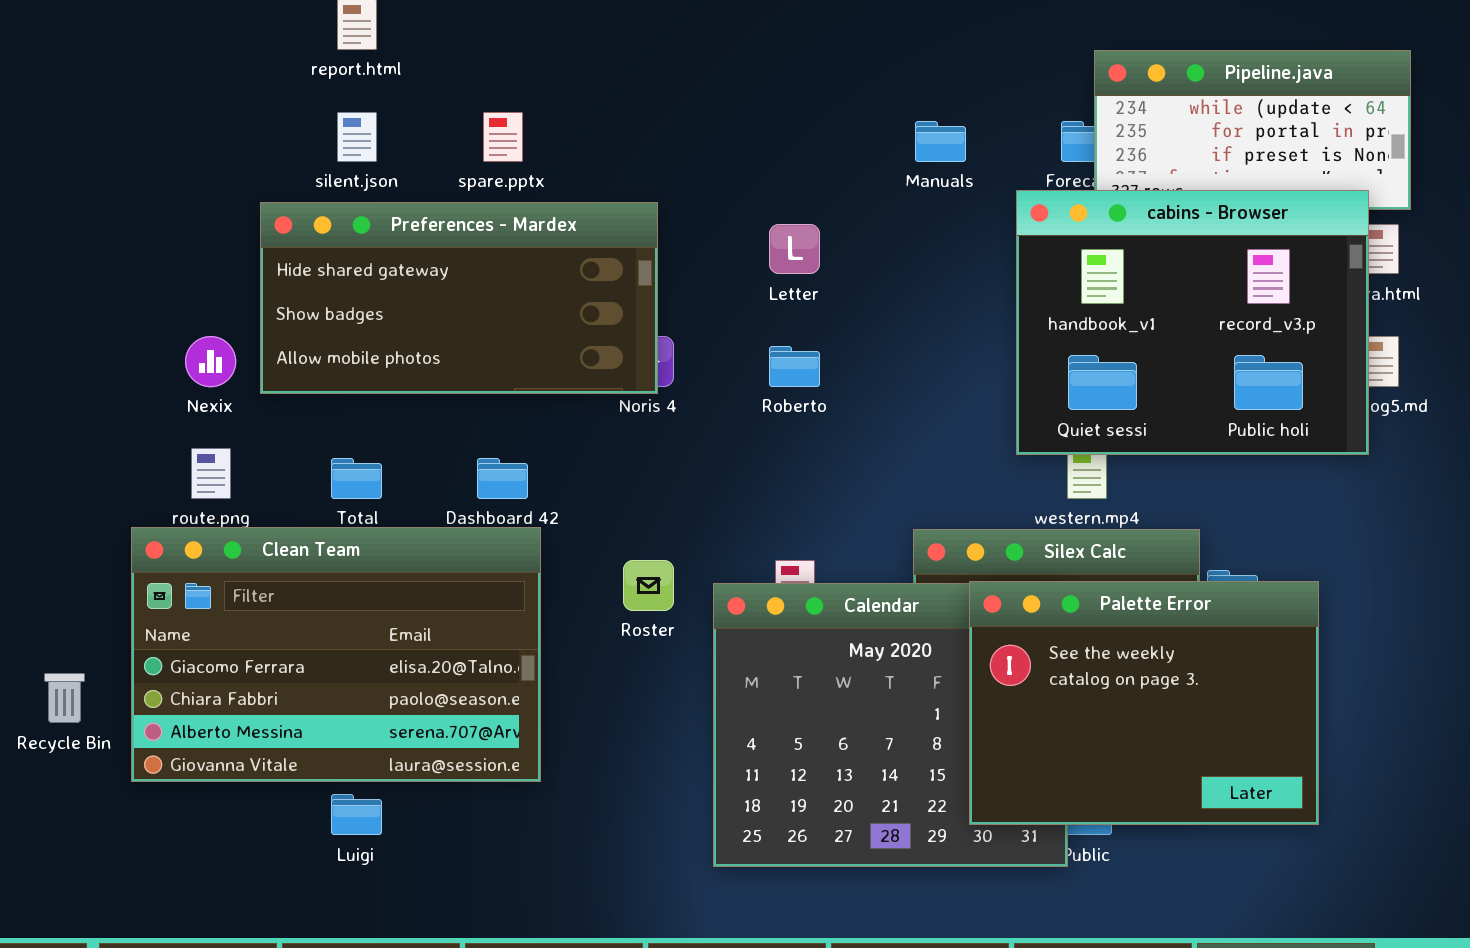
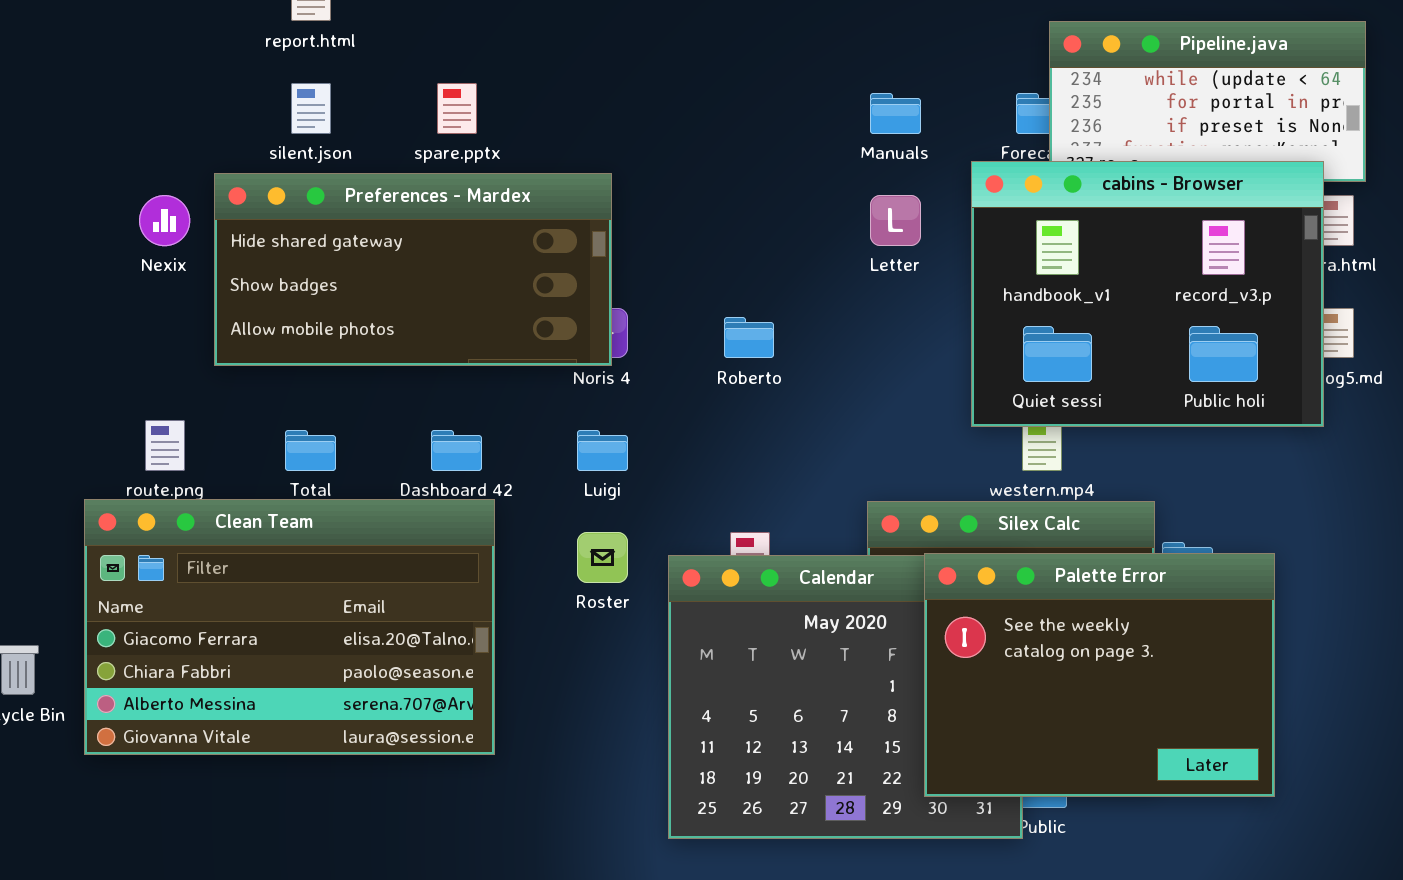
Letter: [769,224,820,274] -> [870,195,921,246], moved
Nexix: [185,336,236,387] -> [139,195,190,246], moved
Luigi: [331,794,382,835] -> [577,430,628,471], moved

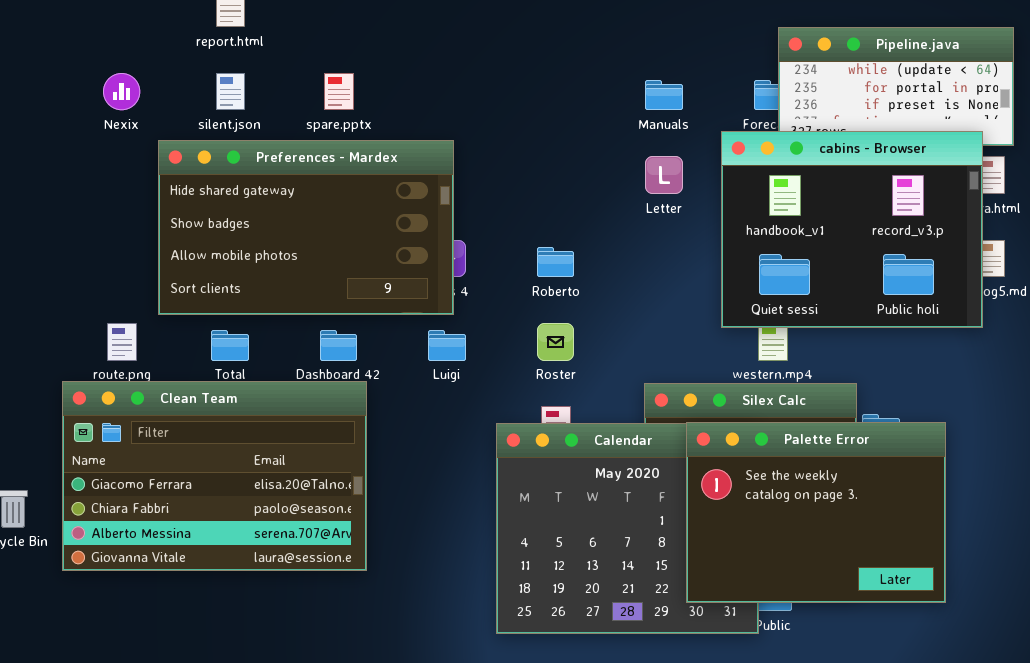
Preferences - Mardex: [214,173,612,366] -> [158,140,454,315], resized
Nexix: [139,195,190,246] -> [103,73,140,110], moved
Roster: [577,532,628,583] -> [537,323,574,361], moved

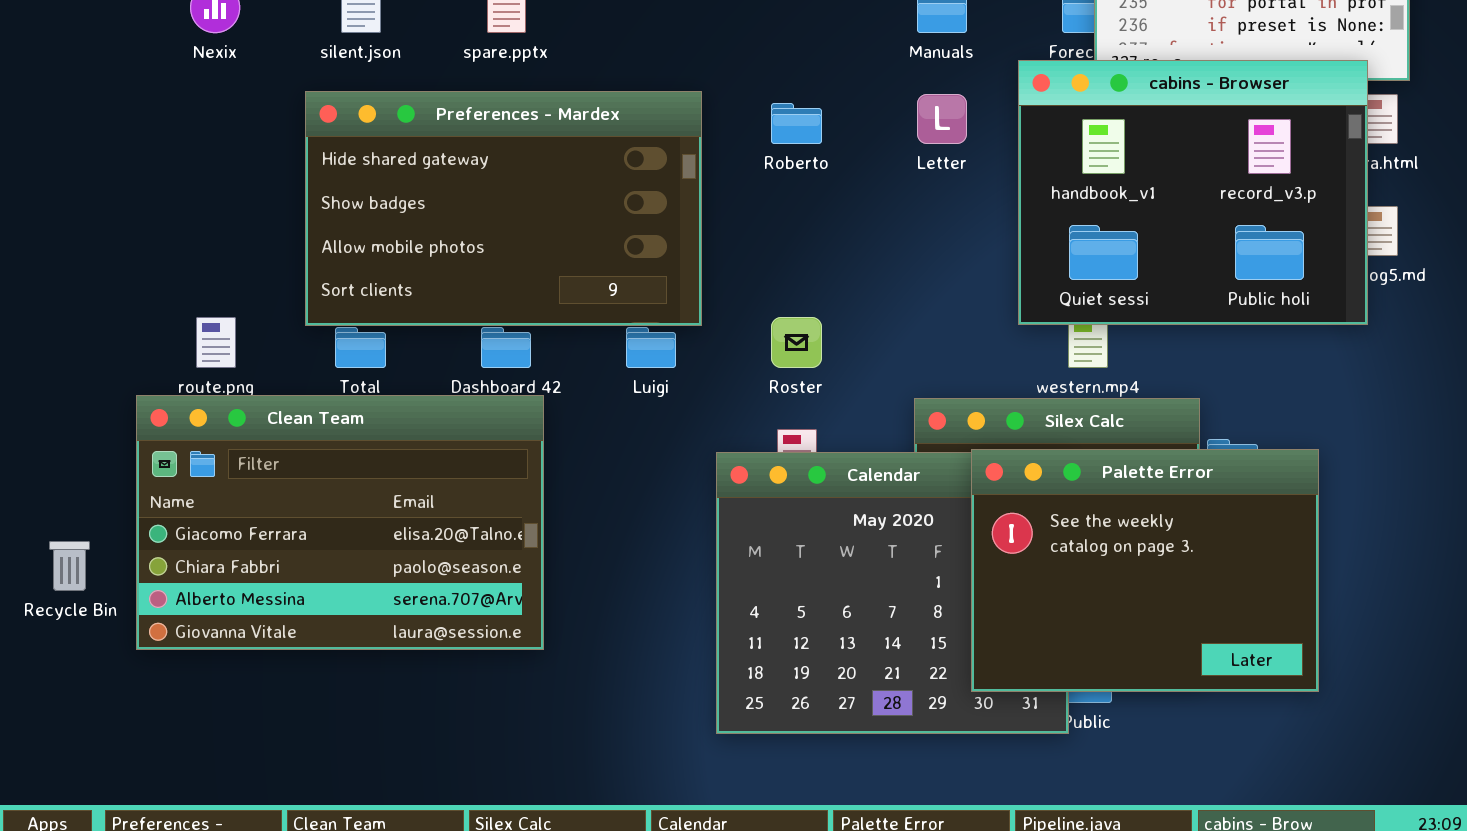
Preferences - Mardex: [158,140,454,315] -> [305,91,702,326], moved
Roberto: [537,247,574,277] -> [771,103,822,144], moved

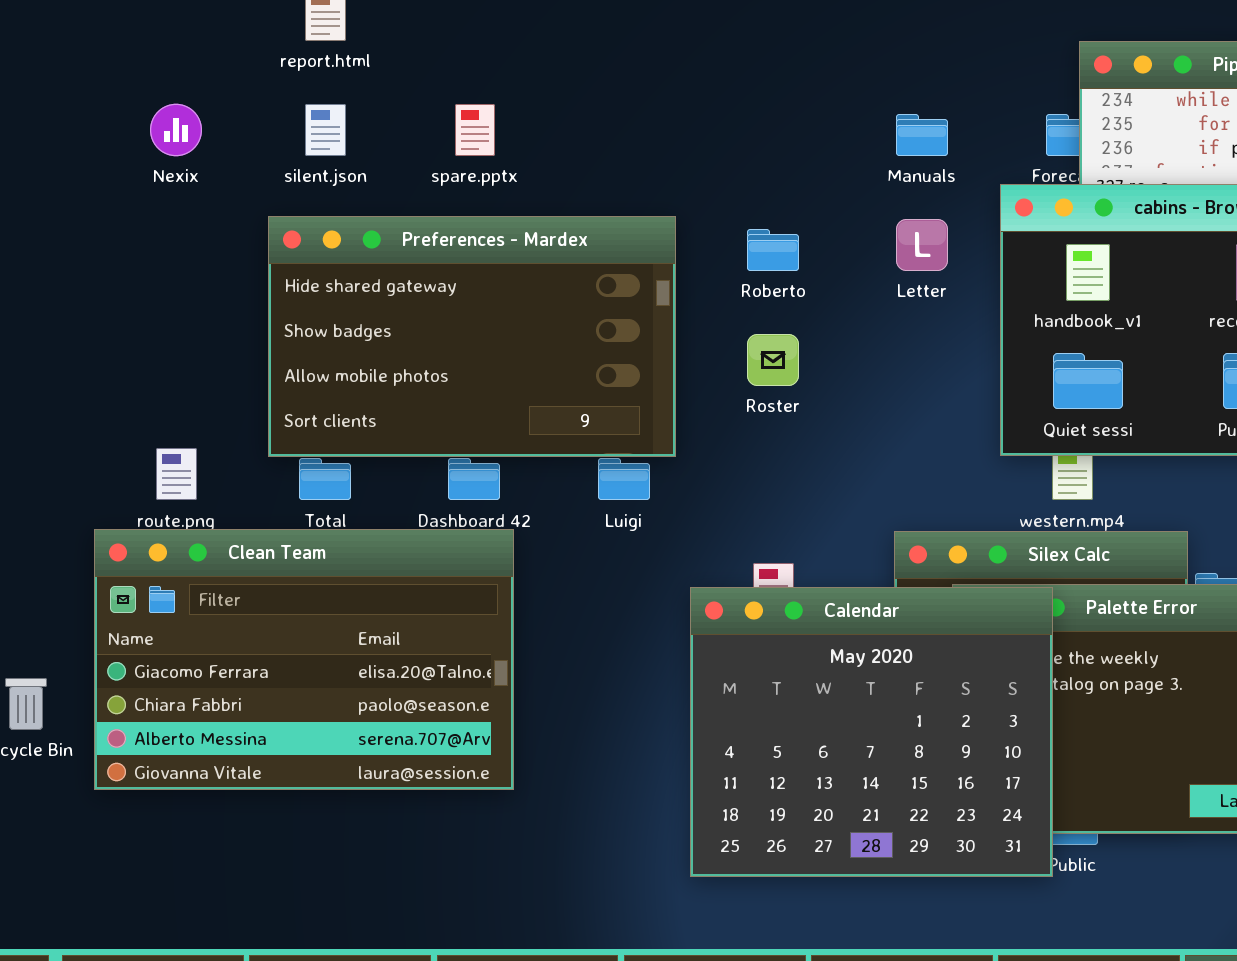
Roster: [771,317,822,368] -> [747,334,799,386], moved
Calendar: [716,452,1069,734] -> [690,587,1053,877], raised

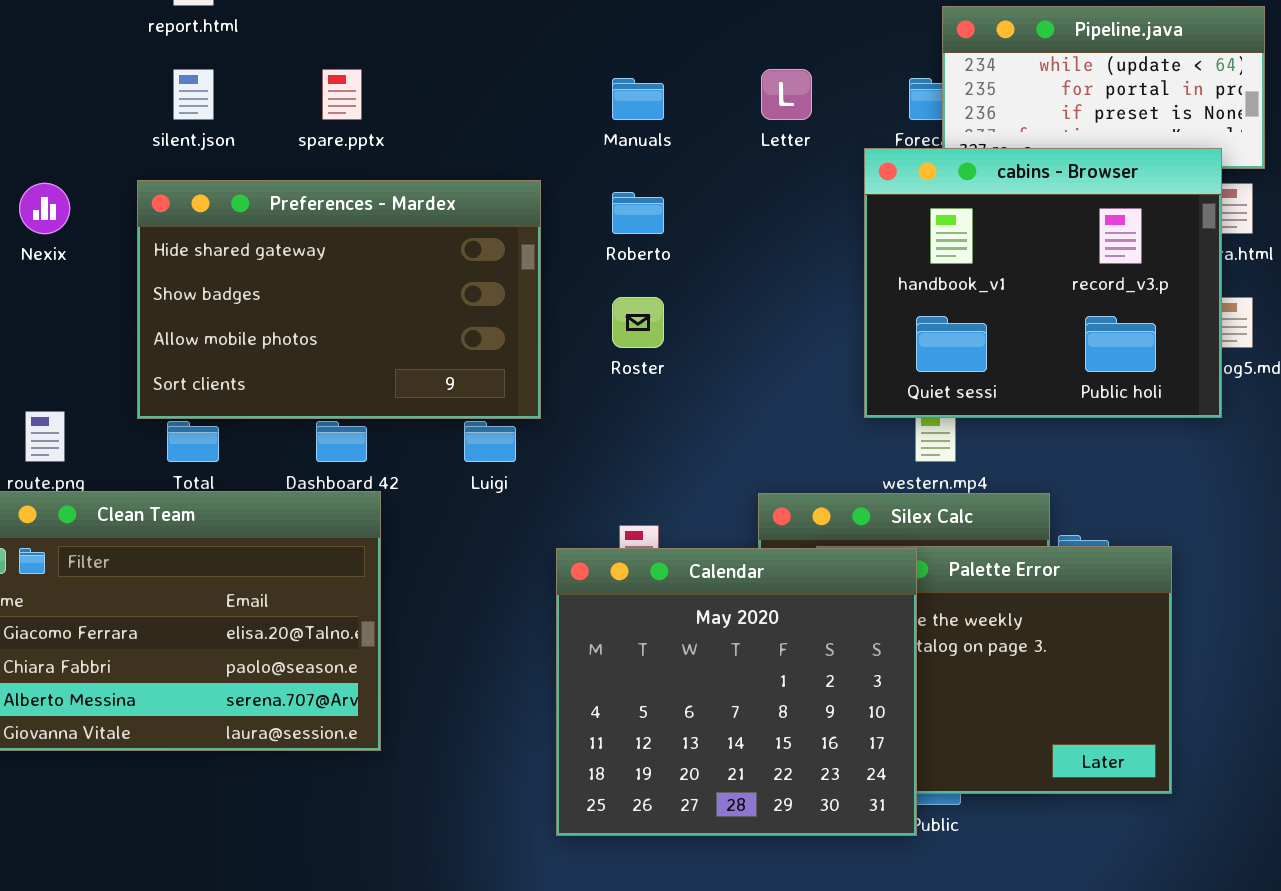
Nexix: [150,104,202,156] -> [19,183,70,234], moved
Manuals: [896,114,948,156] -> [612,78,664,120], moved
Letter: [896,219,948,271] -> [761,69,812,120], moved

